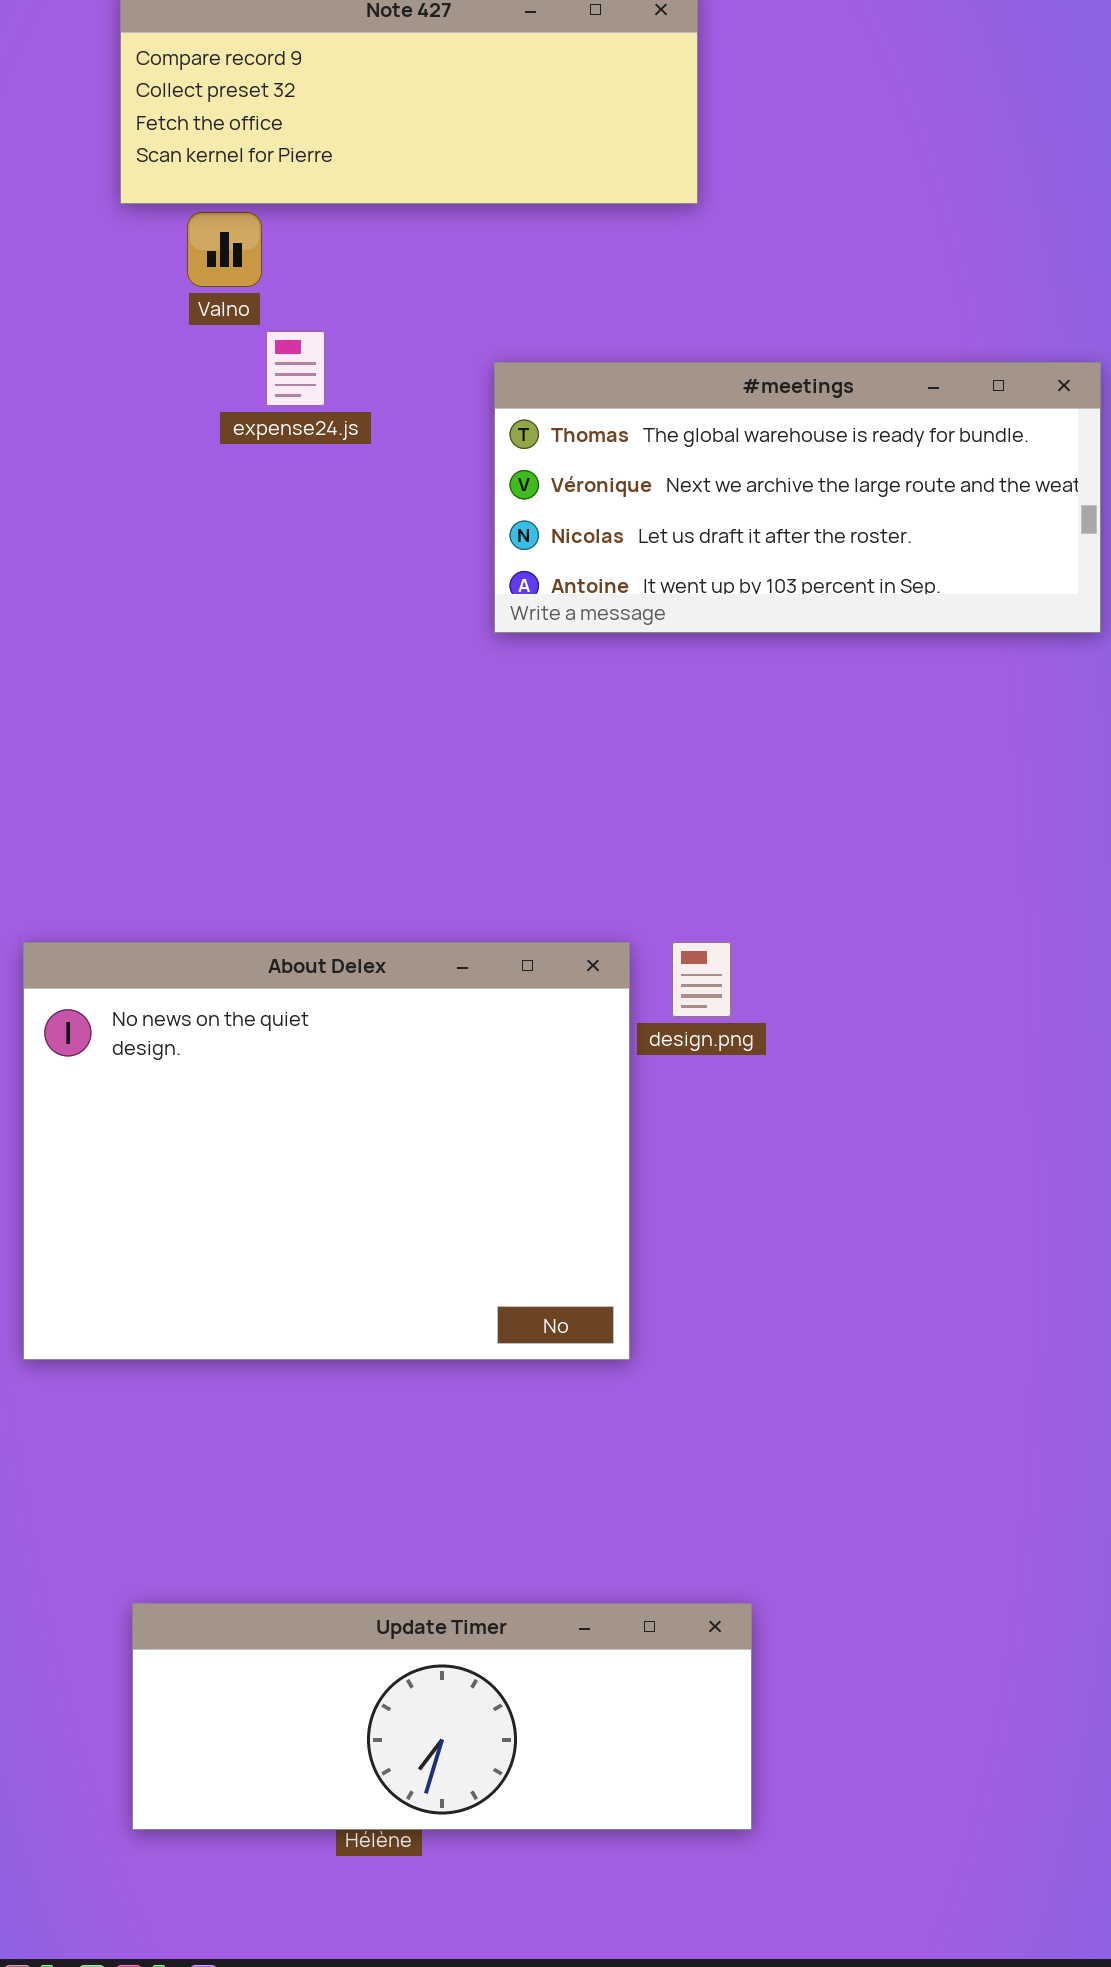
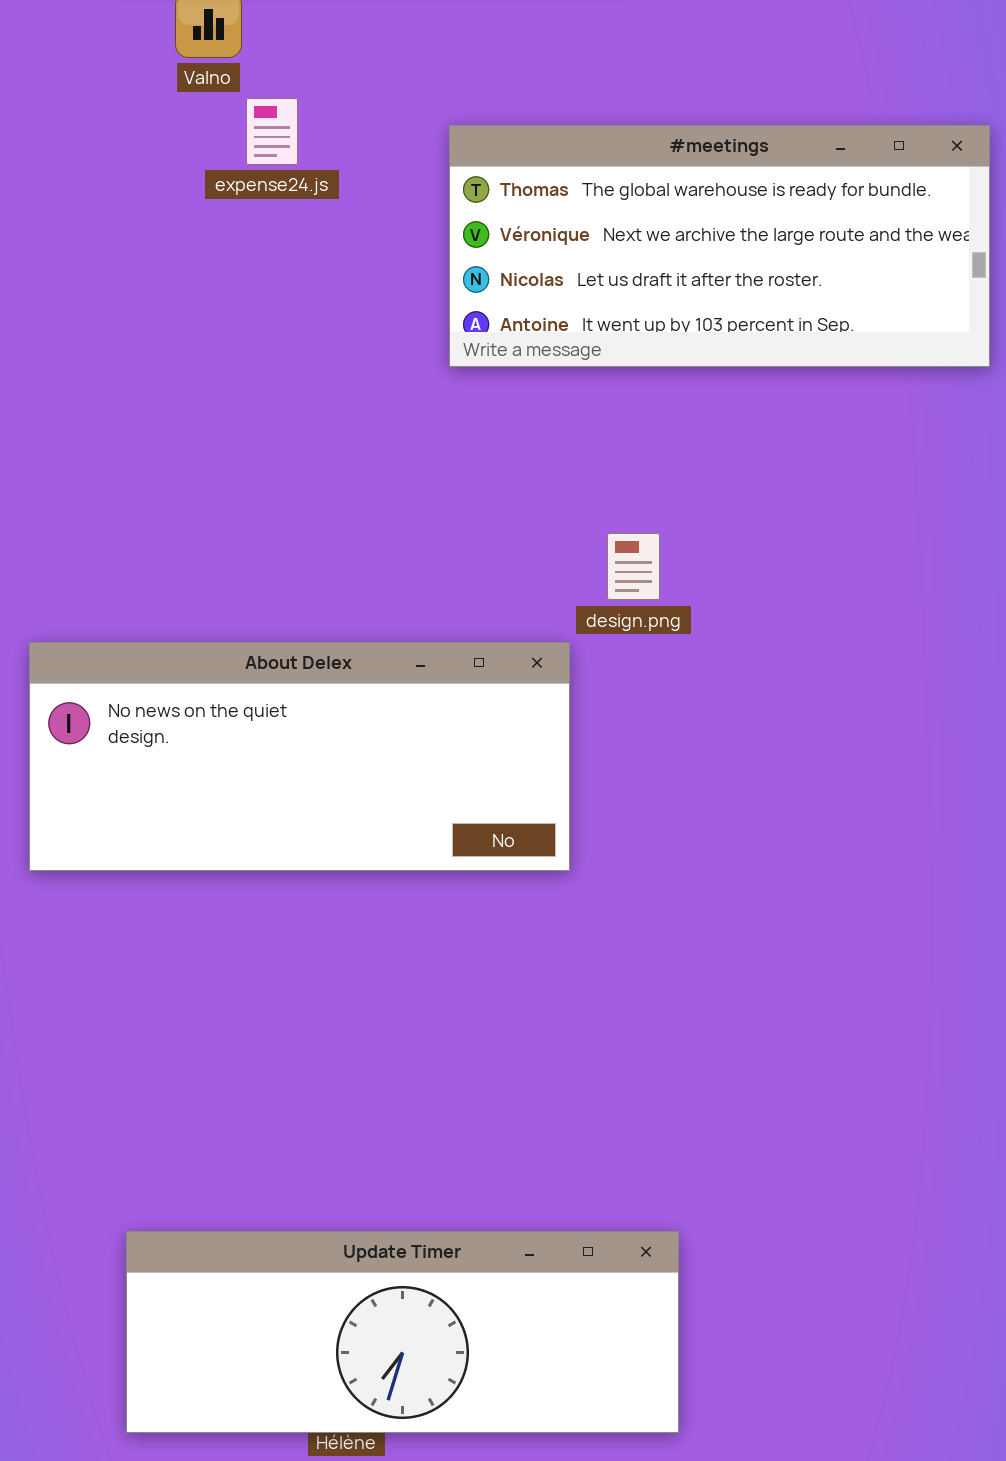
About Delex: [23,942,630,1360] -> [29,642,570,871], resized
design.png: [672,942,731,1017] -> [607,533,660,600], moved

